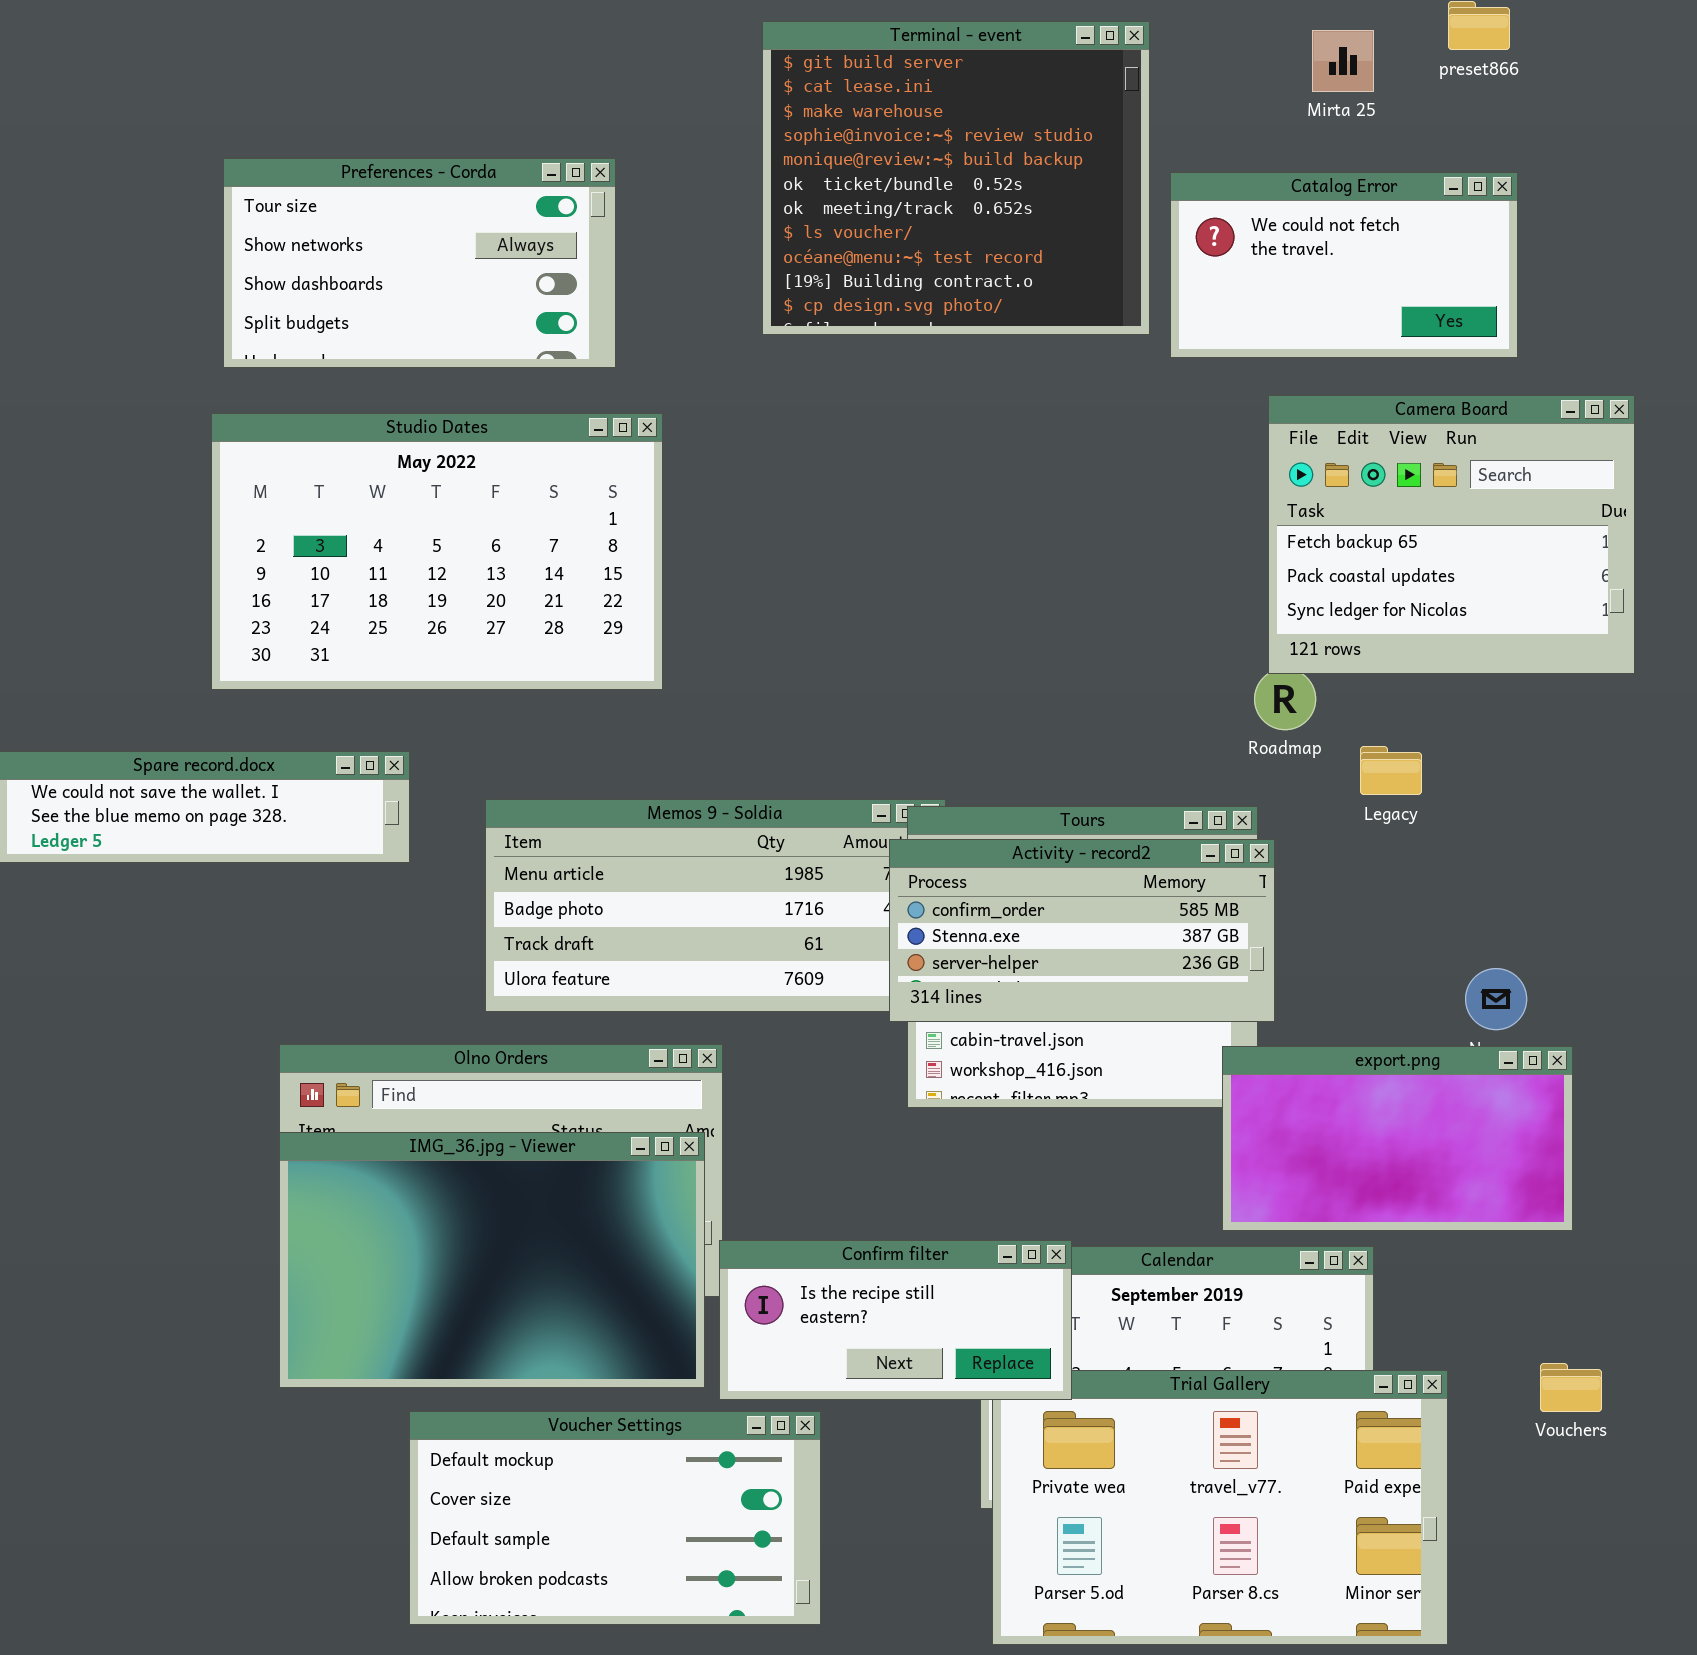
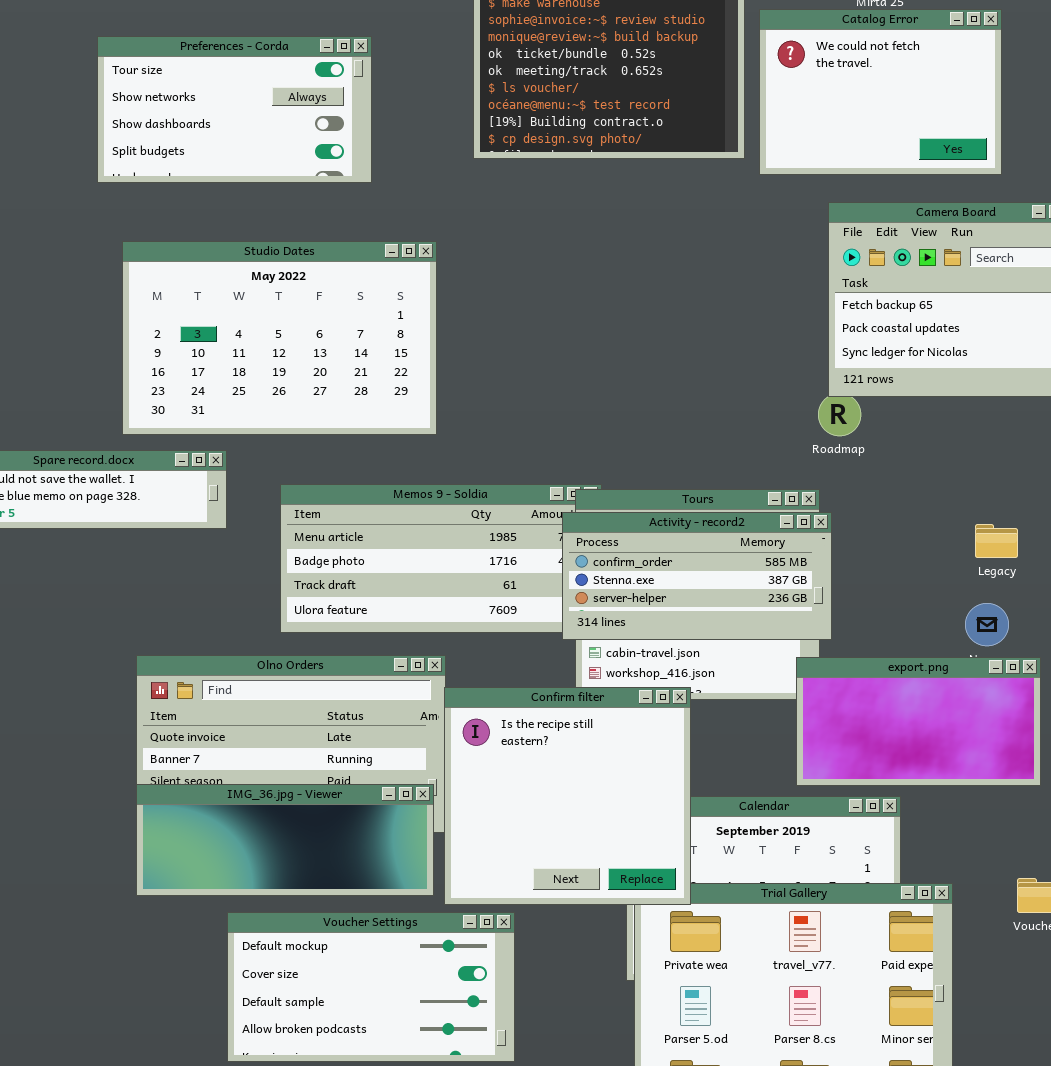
Catalog Error: [1170,172,1518,358] -> [759,9,1002,175], resized
Studio Dates: [211,413,663,690] -> [122,241,437,435], moved
Legacy: [1360,746,1422,795] -> [975,524,1018,558], moved
IMG_36.jpg - Viewer: [279,1132,705,1388] -> [136,784,434,896], resized
Confirm filter: [719,1240,1072,1400] -> [444,687,691,905], resized

